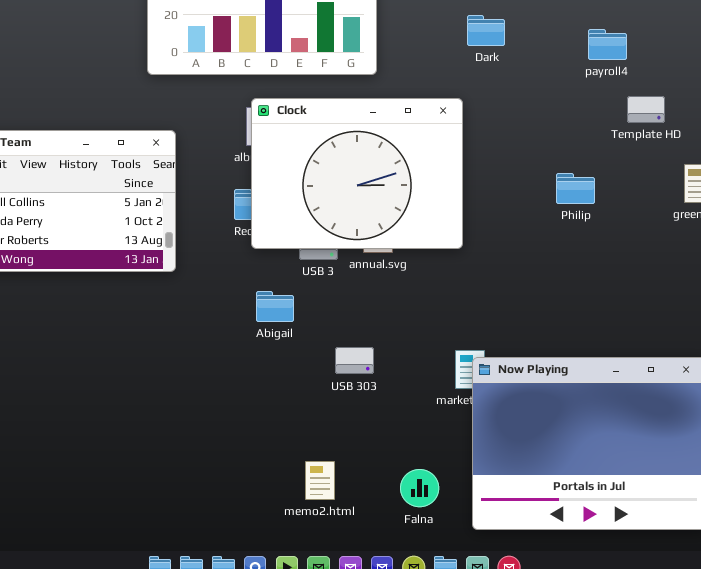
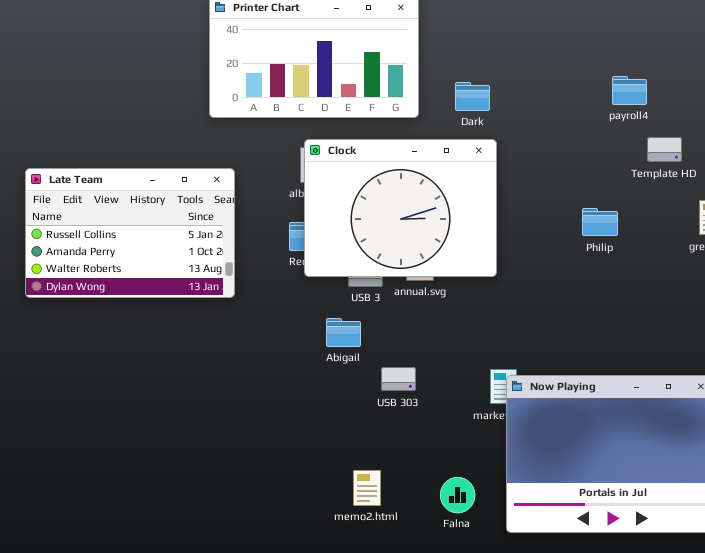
Dark: [467,15,505,46] -> [455,82,490,111], moved
Abigail: [256,291,294,322] -> [326,318,361,347], moved

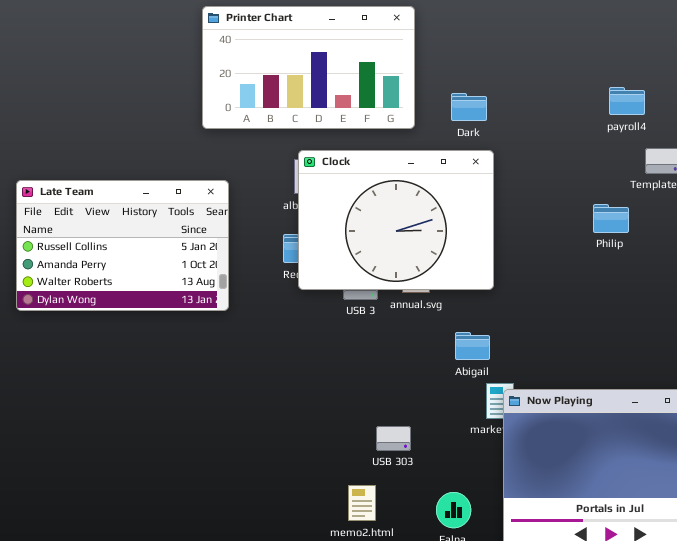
Philip: [582,208,618,236] -> [593,204,629,233], moved
Abigail: [326,318,361,347] -> [455,332,490,360], moved
USB 303: [381,367,416,391] -> [376,426,411,451], moved

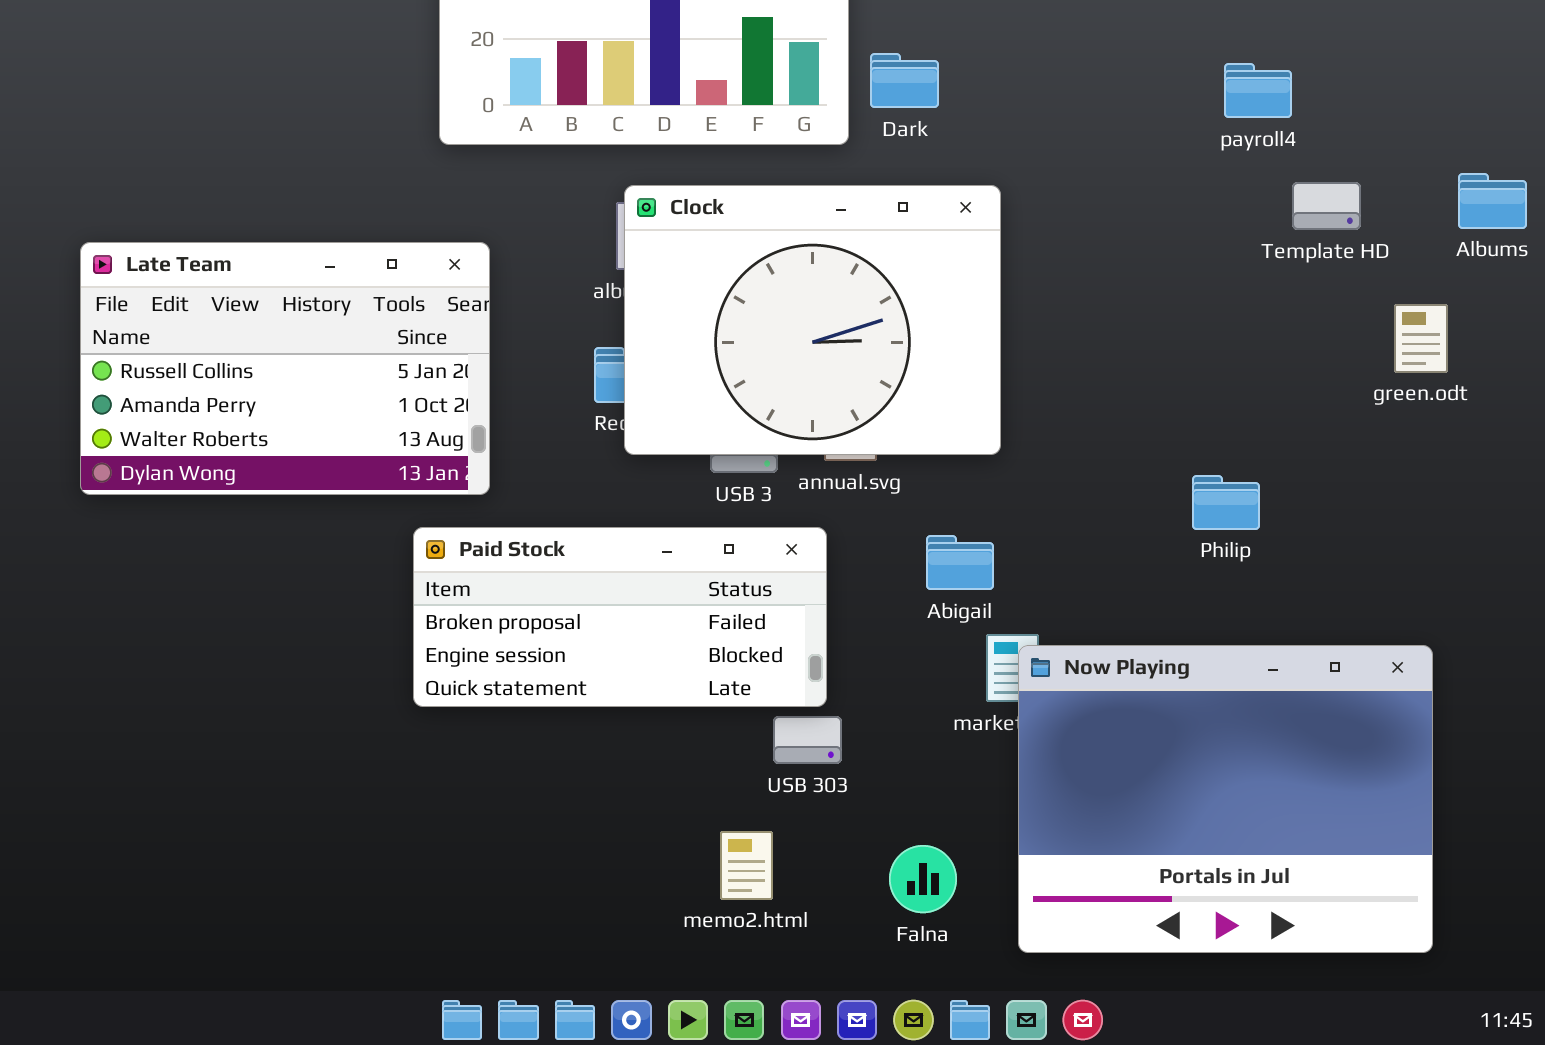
Dark: [451,93,487,121] -> [870,53,939,108], moved
Philip: [593,204,629,233] -> [1192,475,1260,530], moved
Paid Stock: none -> [413,527,827,707], opened

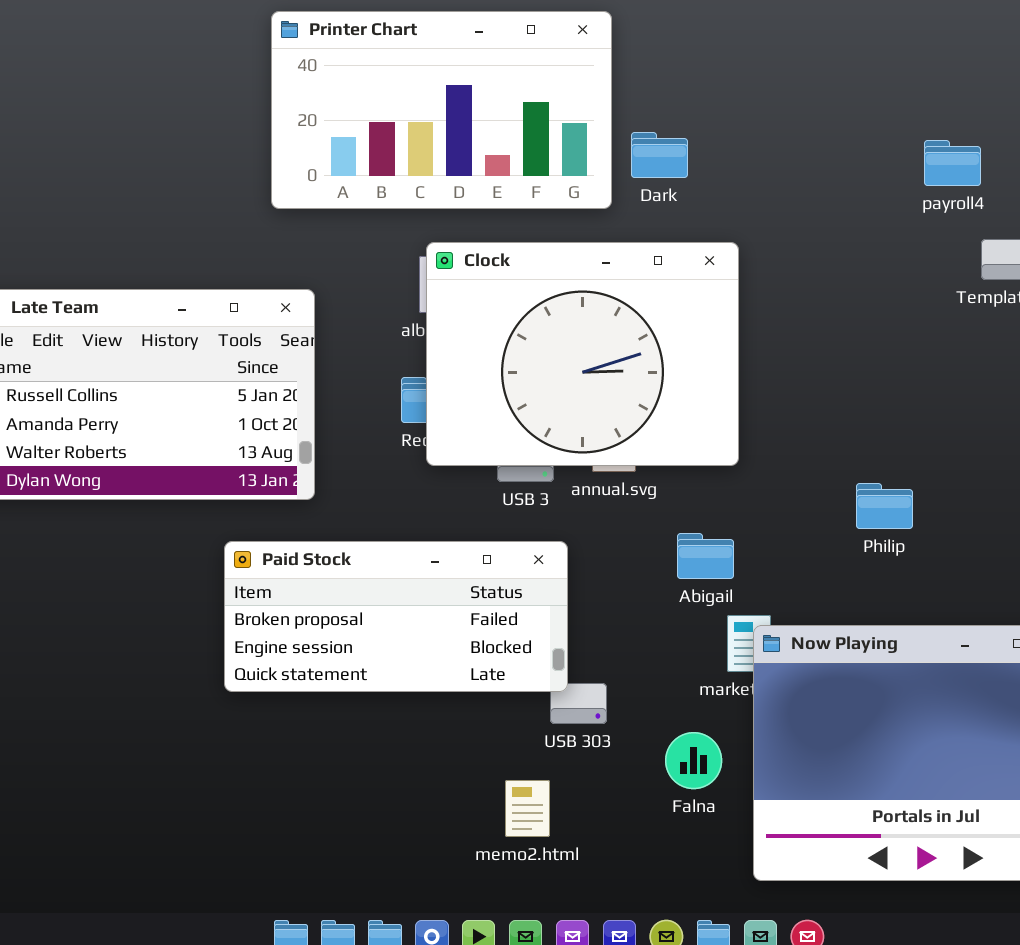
Philip: [1192,475,1260,530] -> [856,483,913,529], moved
Paid Stock: [413,527,827,707] -> [224,541,568,692], moved
Falna: [889,845,957,913] -> [665,732,722,789], moved

